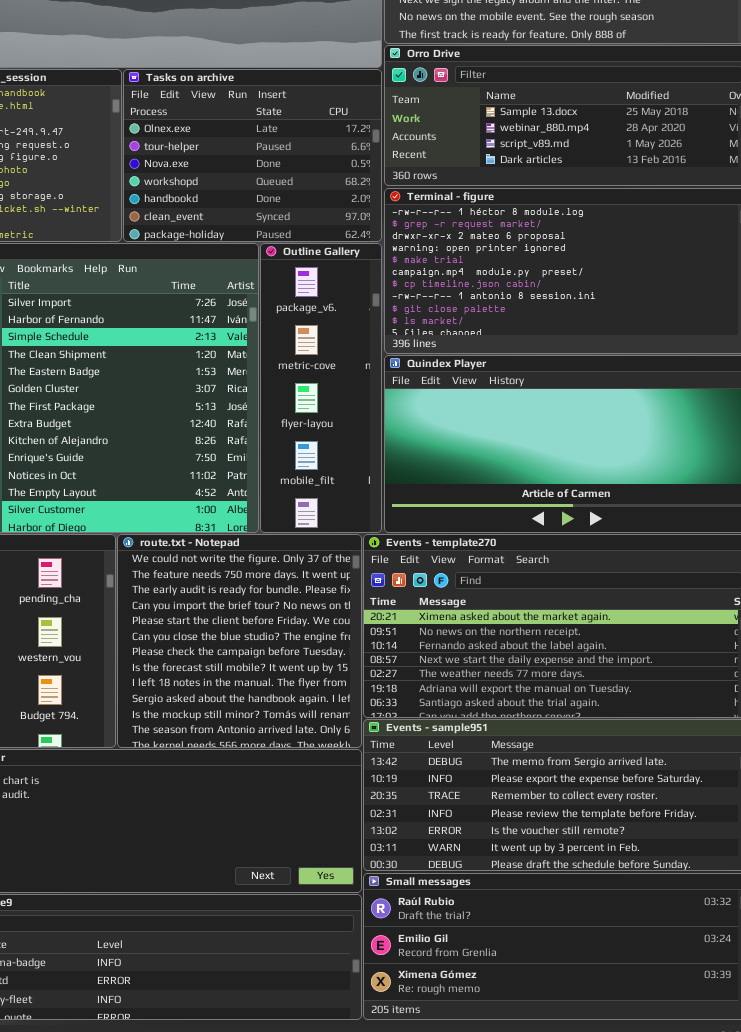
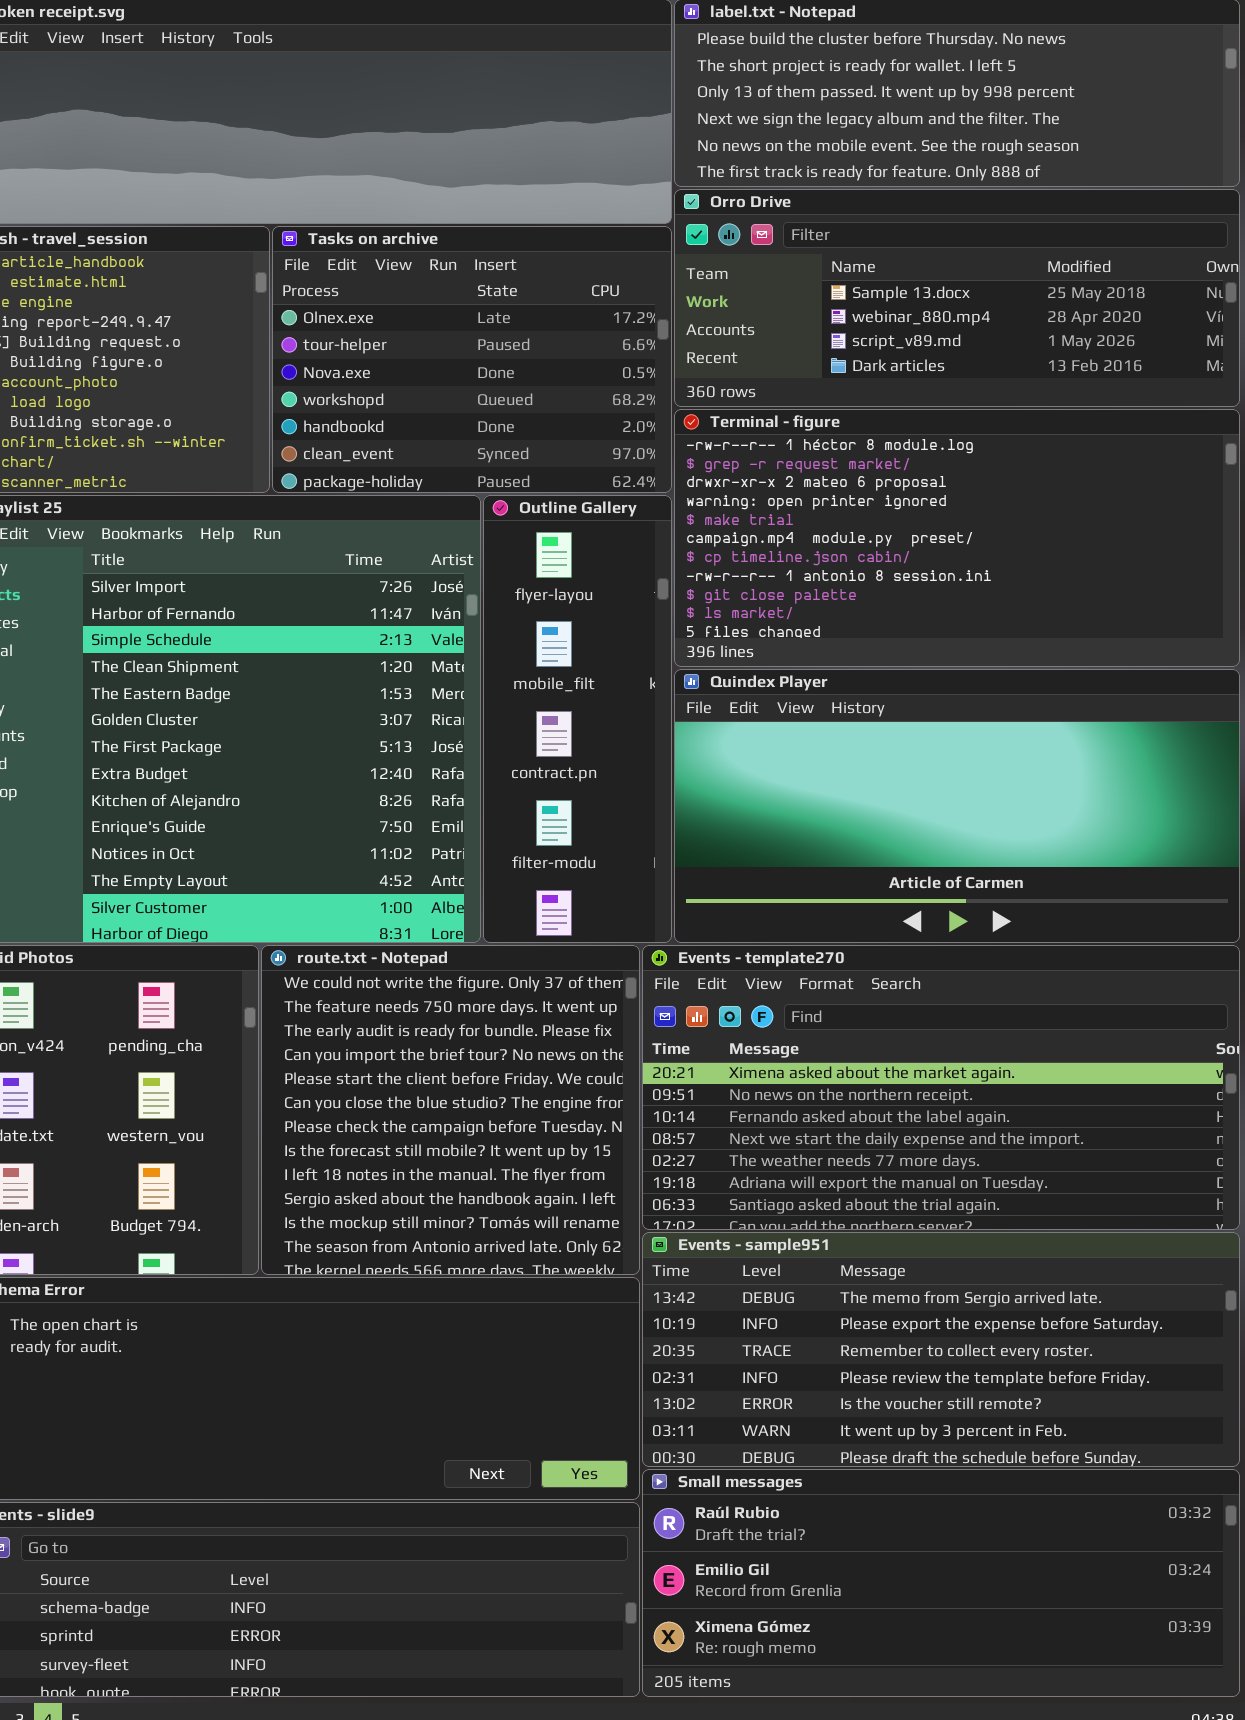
Outline Gallery: [260,243,382,533] -> [483,495,672,943], scrolled down 2 rows

